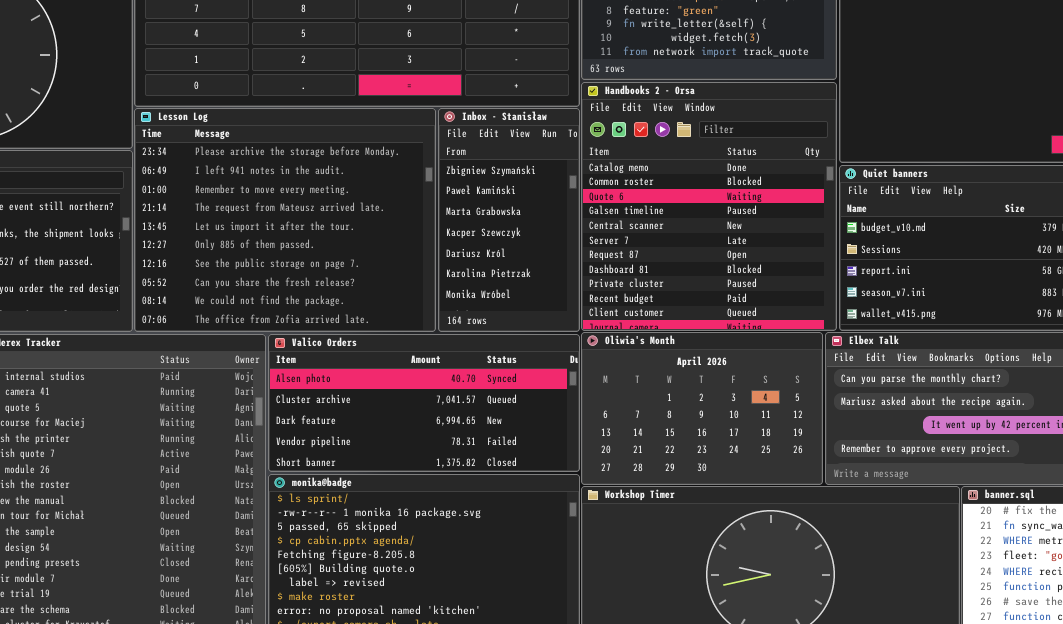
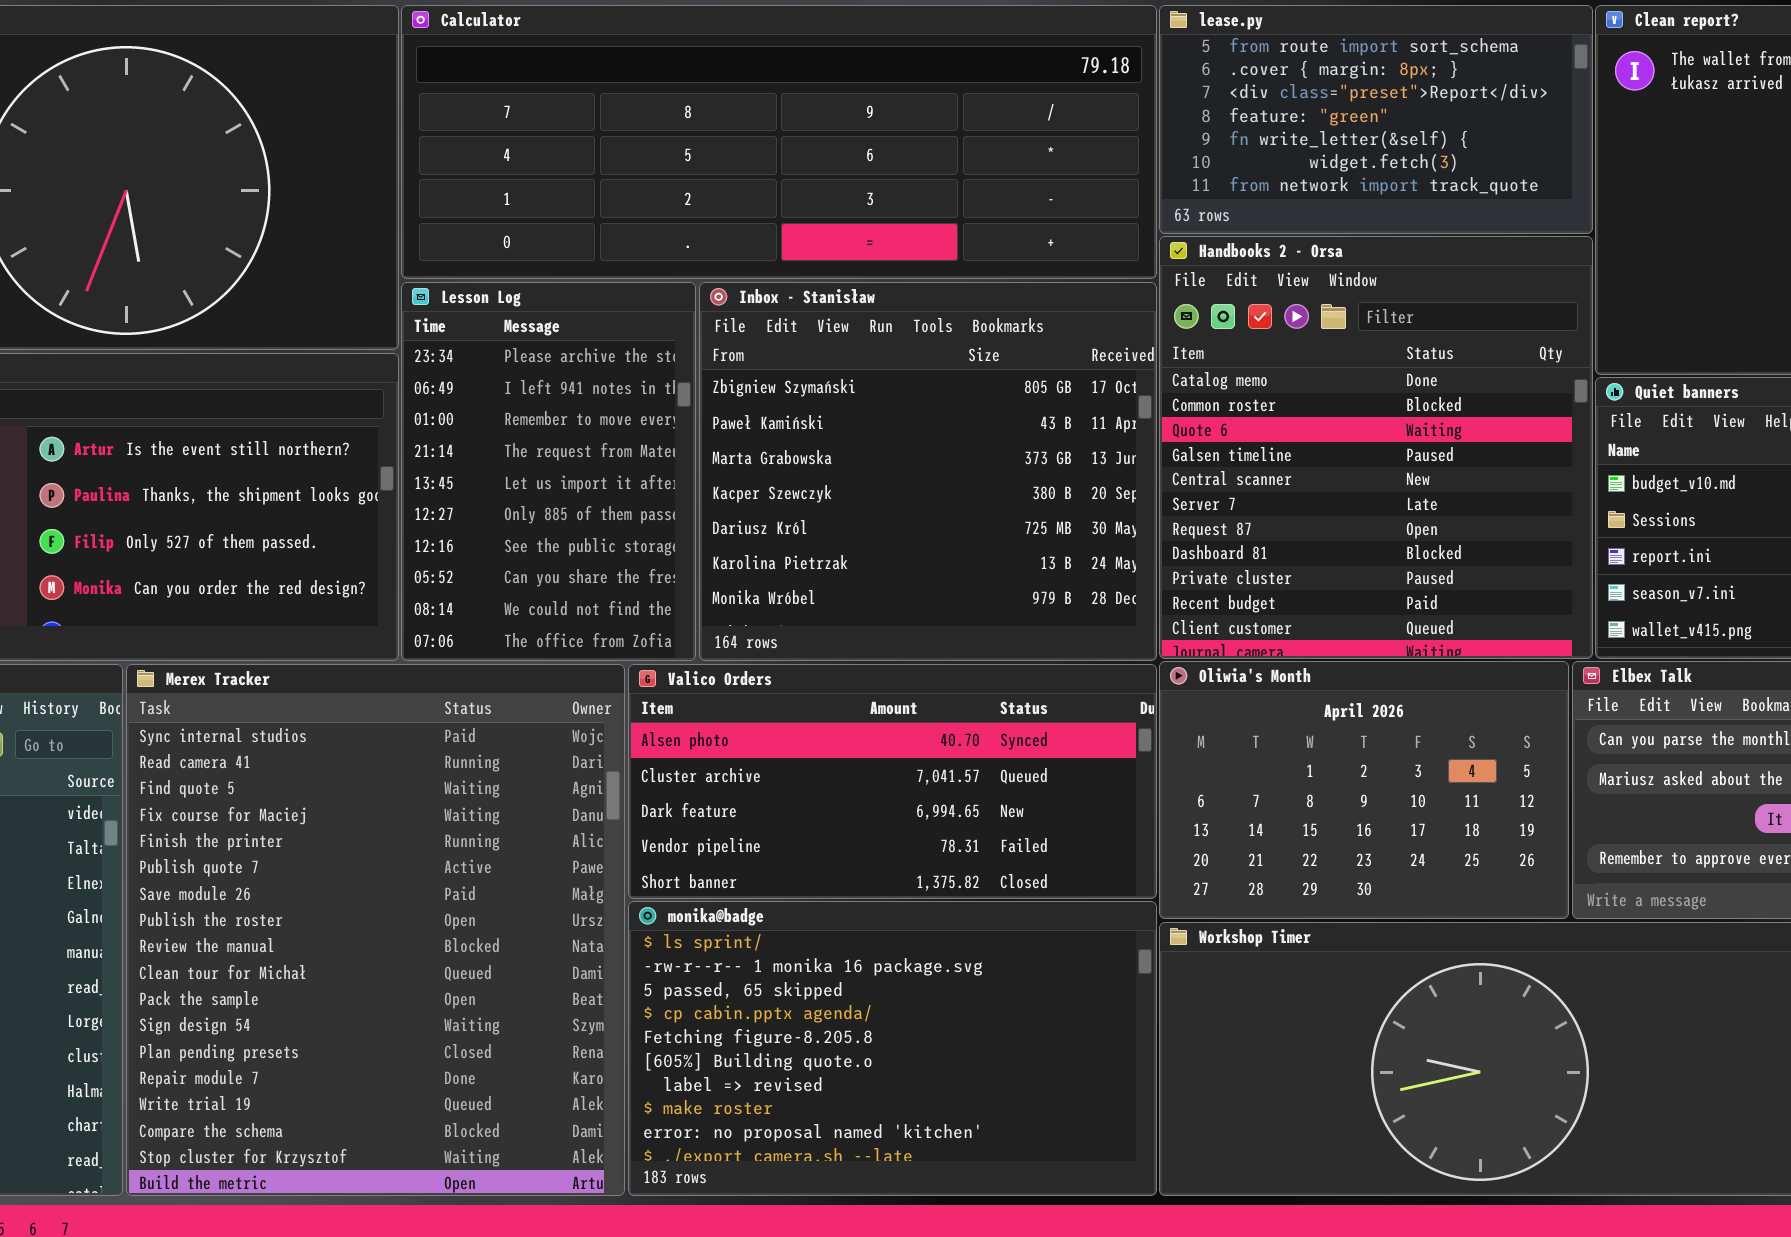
Lesson Log: [134,108,436,332] -> [401,282,696,661], resized
Inbox - Stanisław: [438,108,580,332] -> [699,282,1157,661], resized

